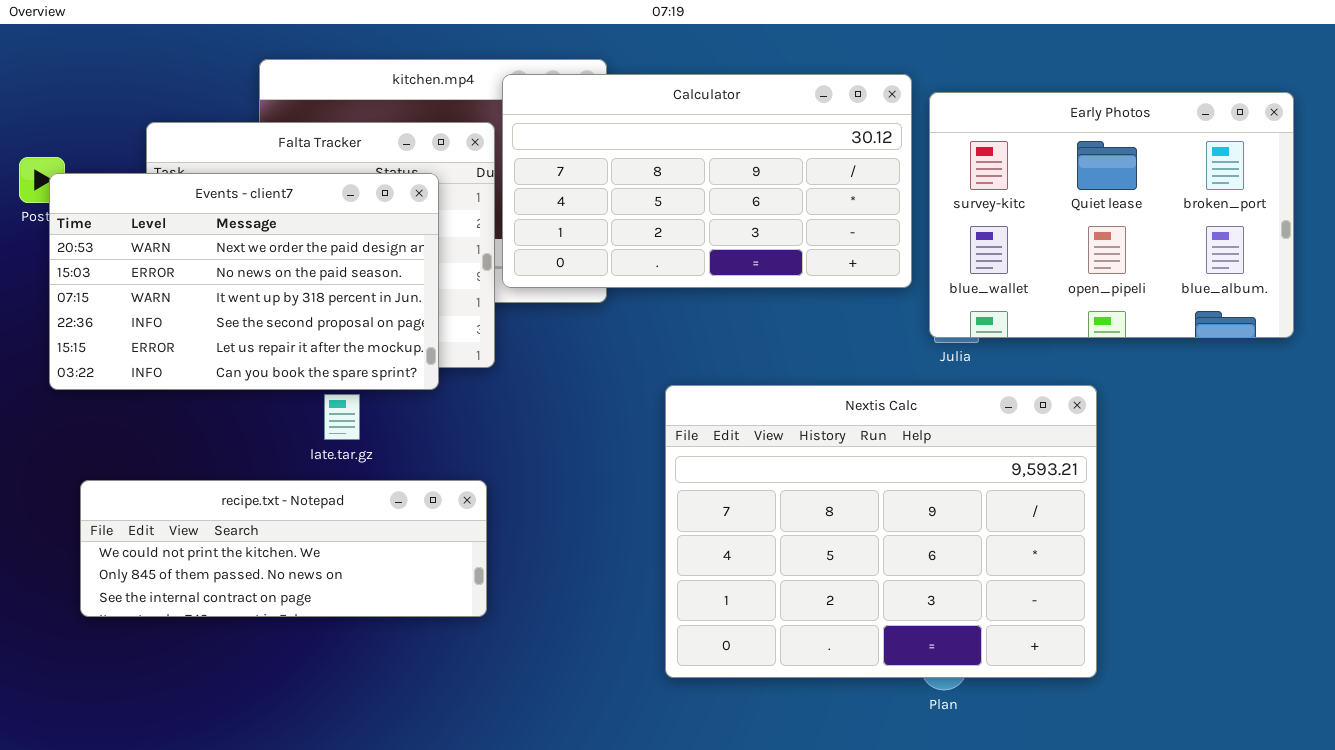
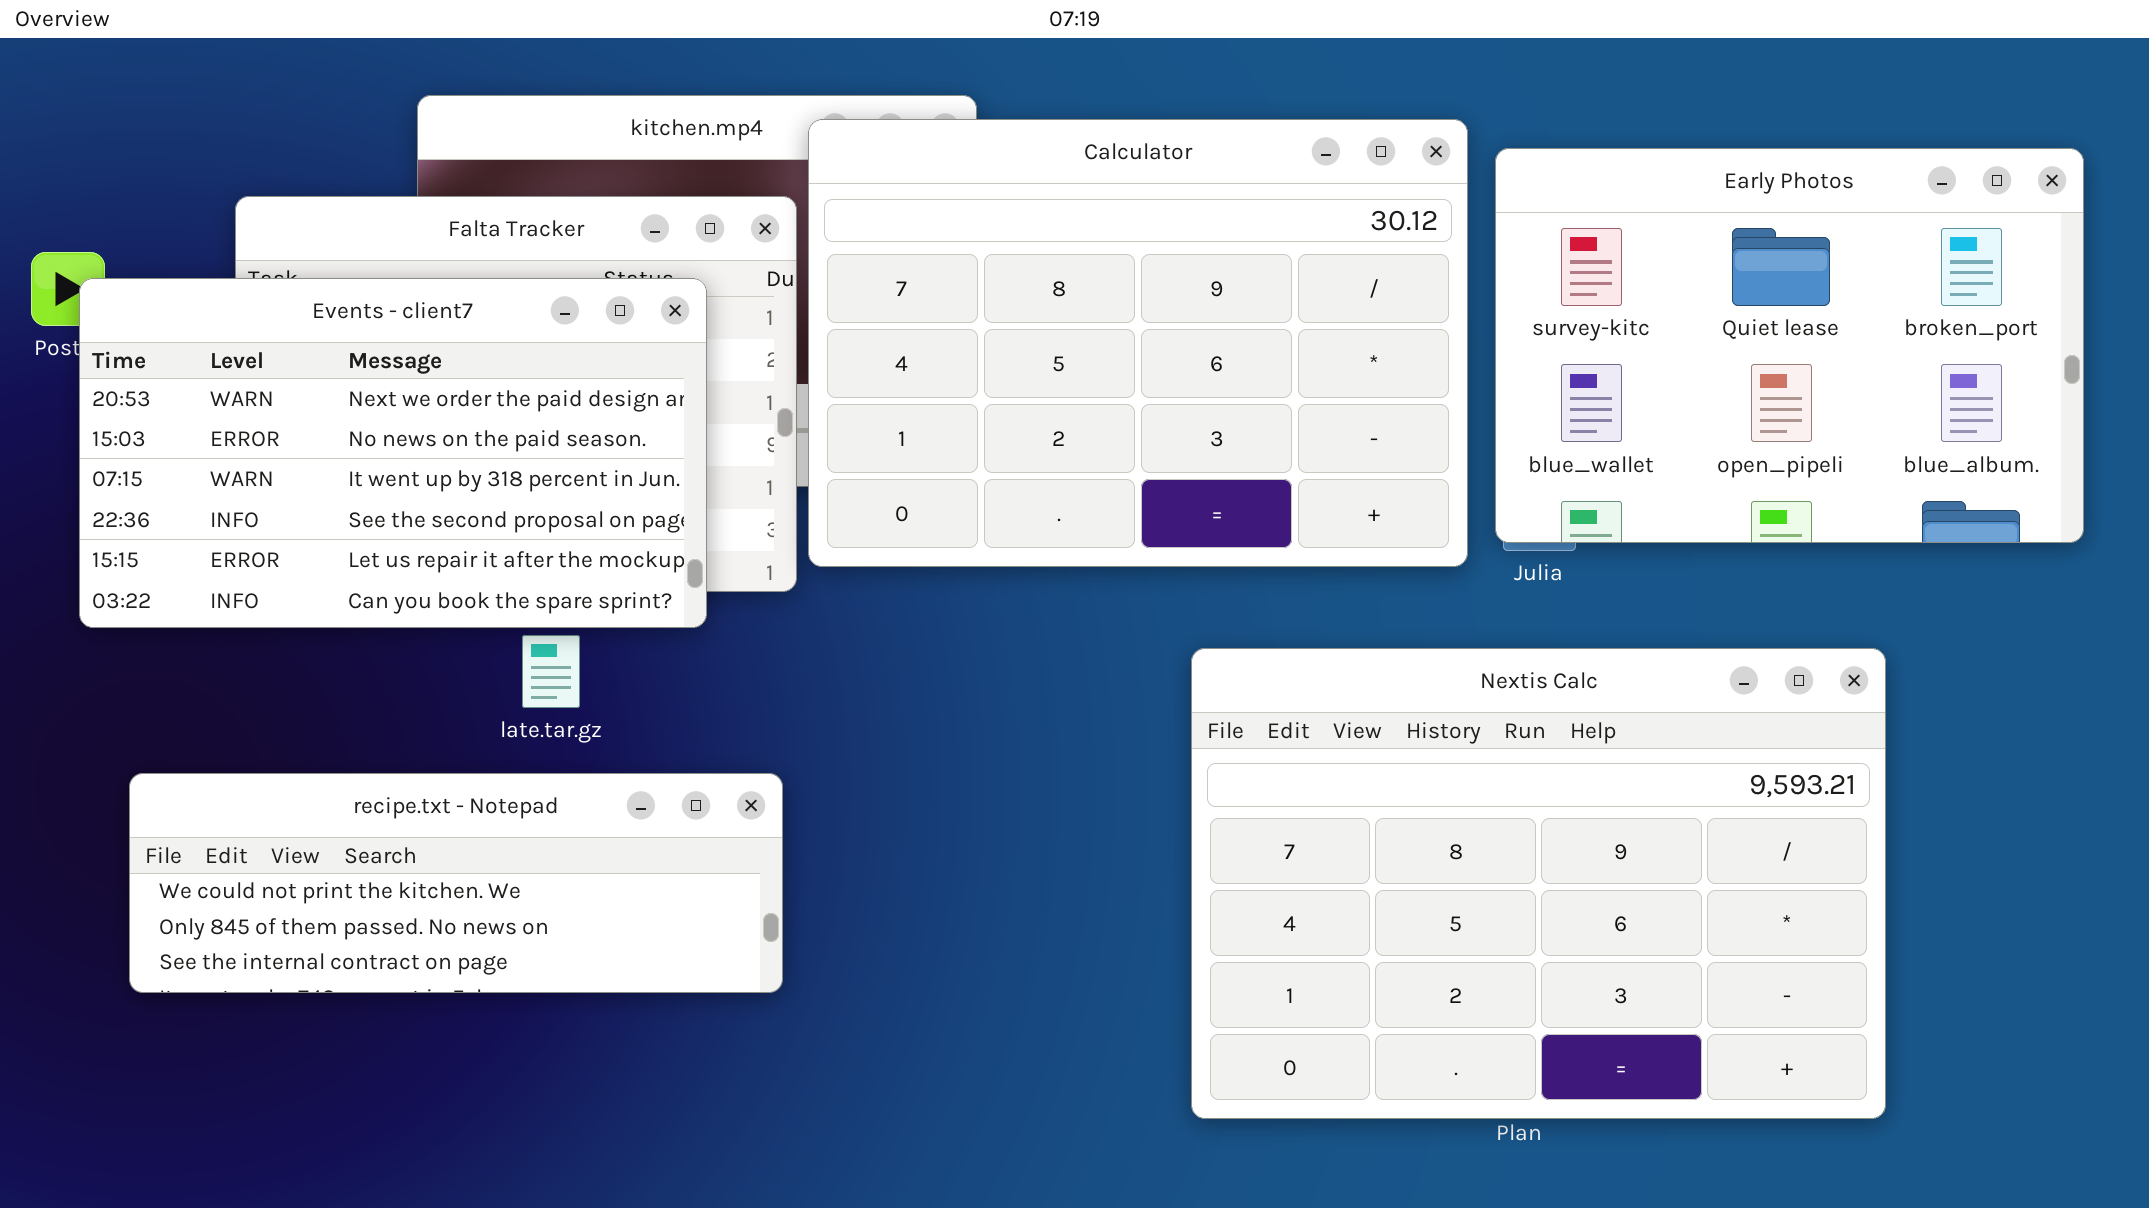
Calculator: [502,74,912,288] -> [808,119,1468,567], resized
Nextis Calc: [665,385,1097,678] -> [1191,648,1886,1119], moved

